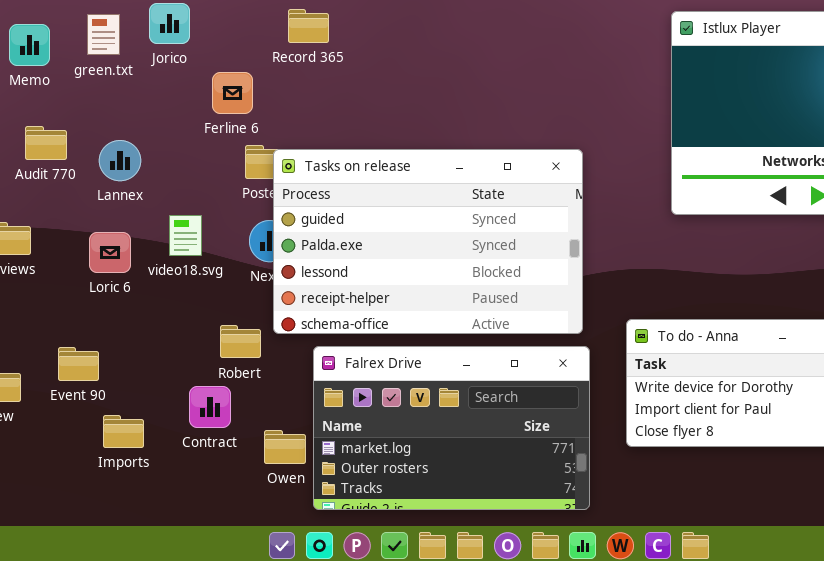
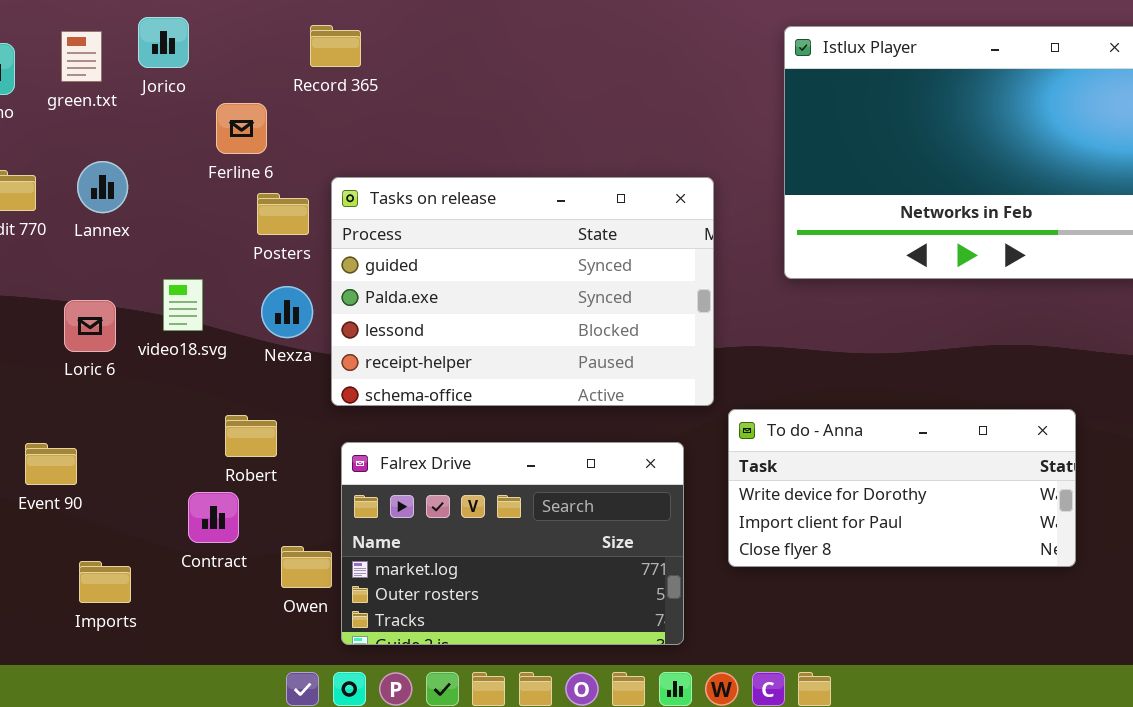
Lannex: [99,140,141,181] -> [77,161,128,213], moved
Tasks on release: [273,149,583,334] -> [331,177,714,406], moved
Imports: [103,415,144,448] -> [79,561,131,603], moved

